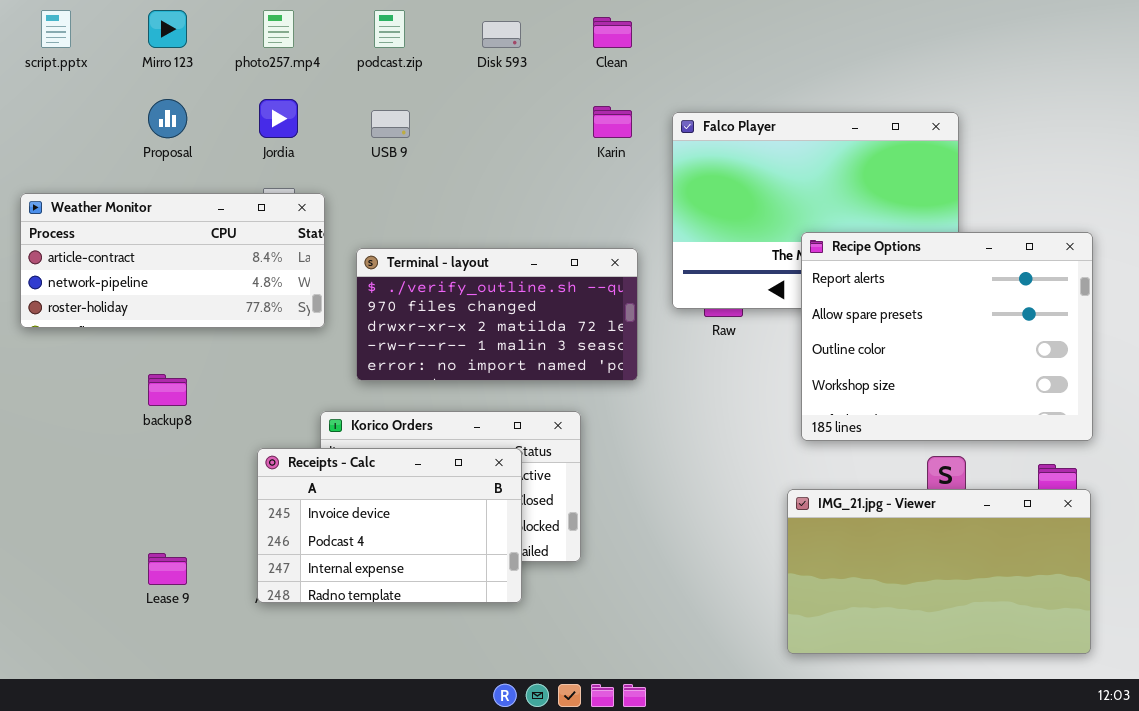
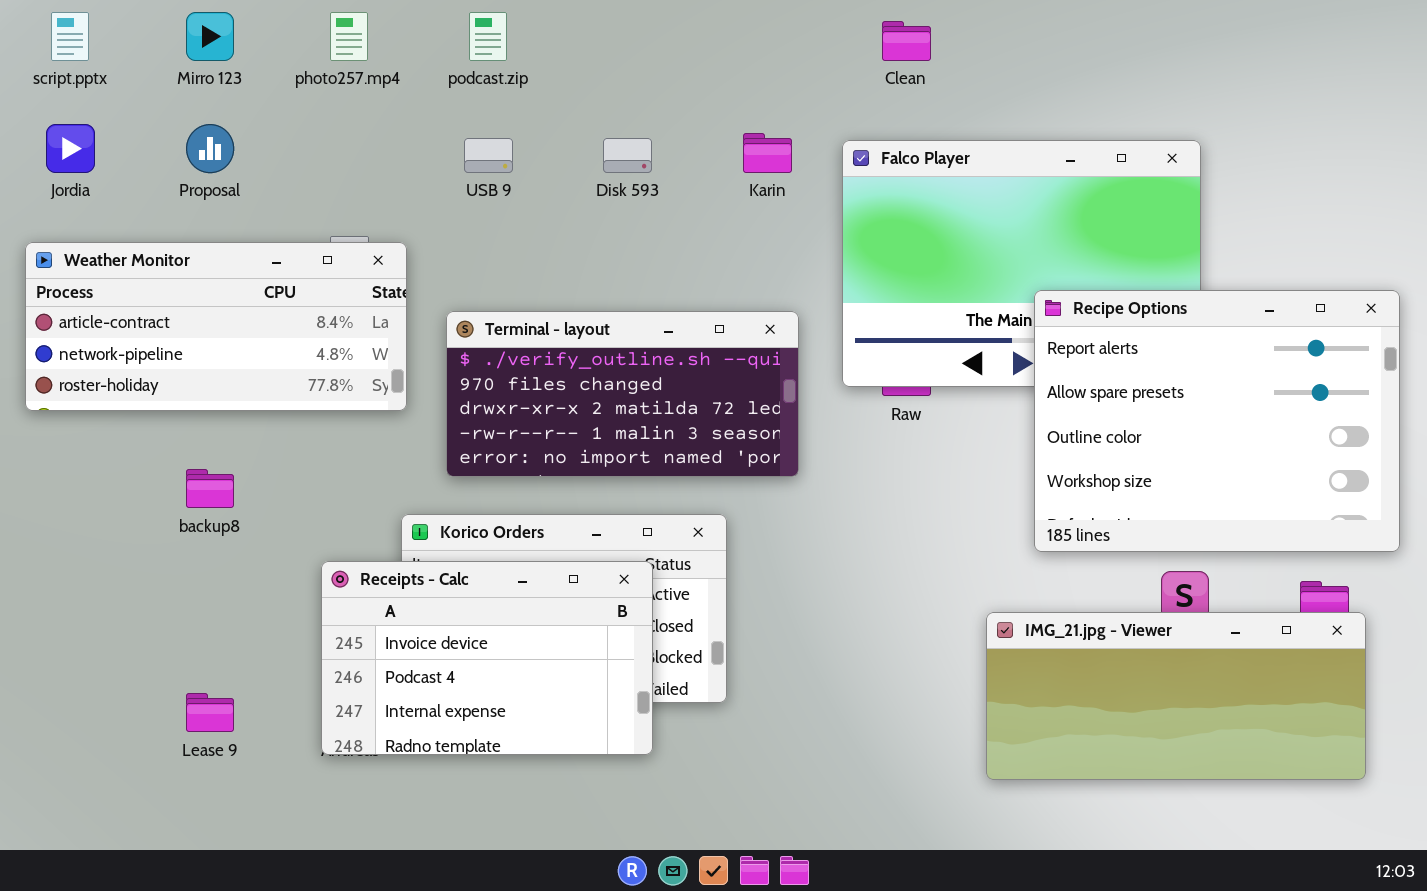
Clean: [593,17,632,48] -> [882,21,931,61], moved
Disk 593: [482,21,521,48] -> [603,138,652,173], moved
Jordia: [259,99,298,138] -> [46,124,95,173], moved
Recipe Options: [801,232,1093,441] -> [1034,290,1400,552], moved
IMG_21.jpg - Viewer: [787,489,1091,654] -> [986,612,1366,780], resized

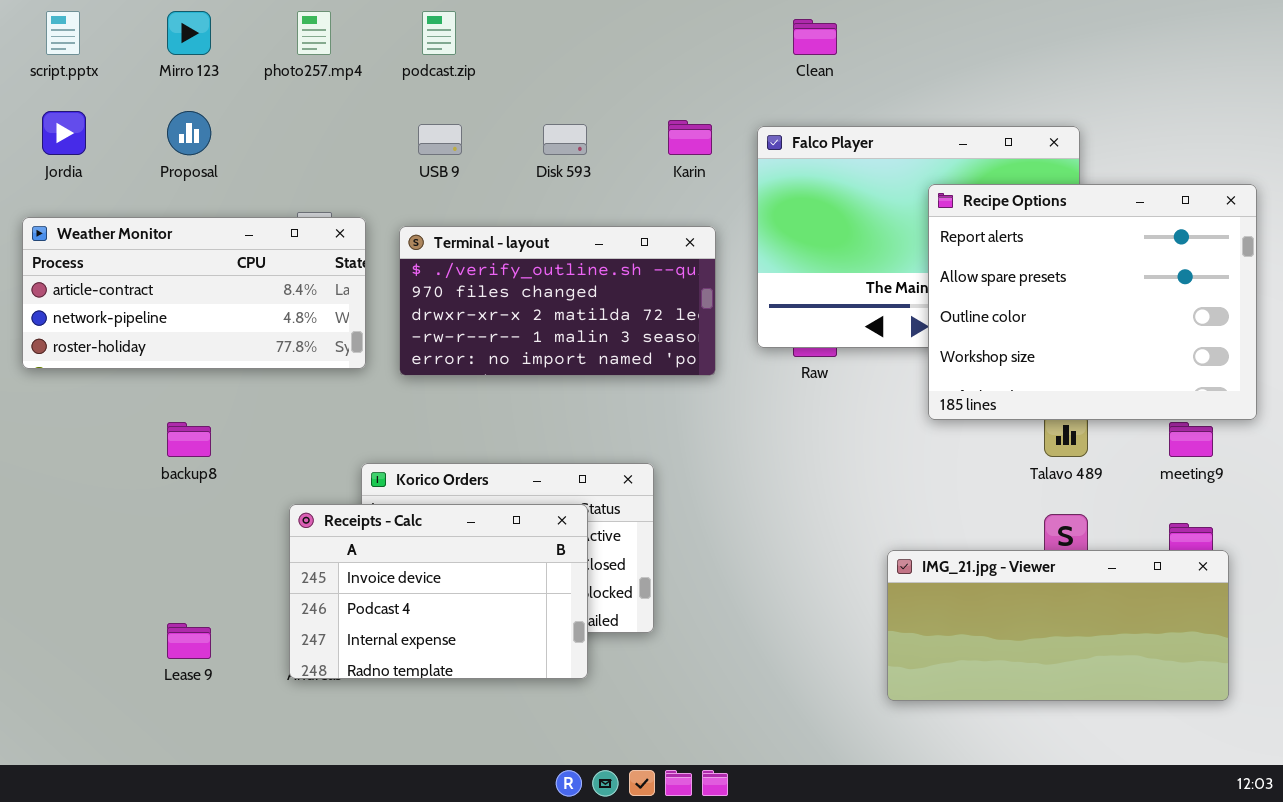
Recipe Options: [1034,290,1400,552] -> [928,184,1257,420], moved
Terminal - layout: [446,311,799,477] -> [399,226,716,376], moved

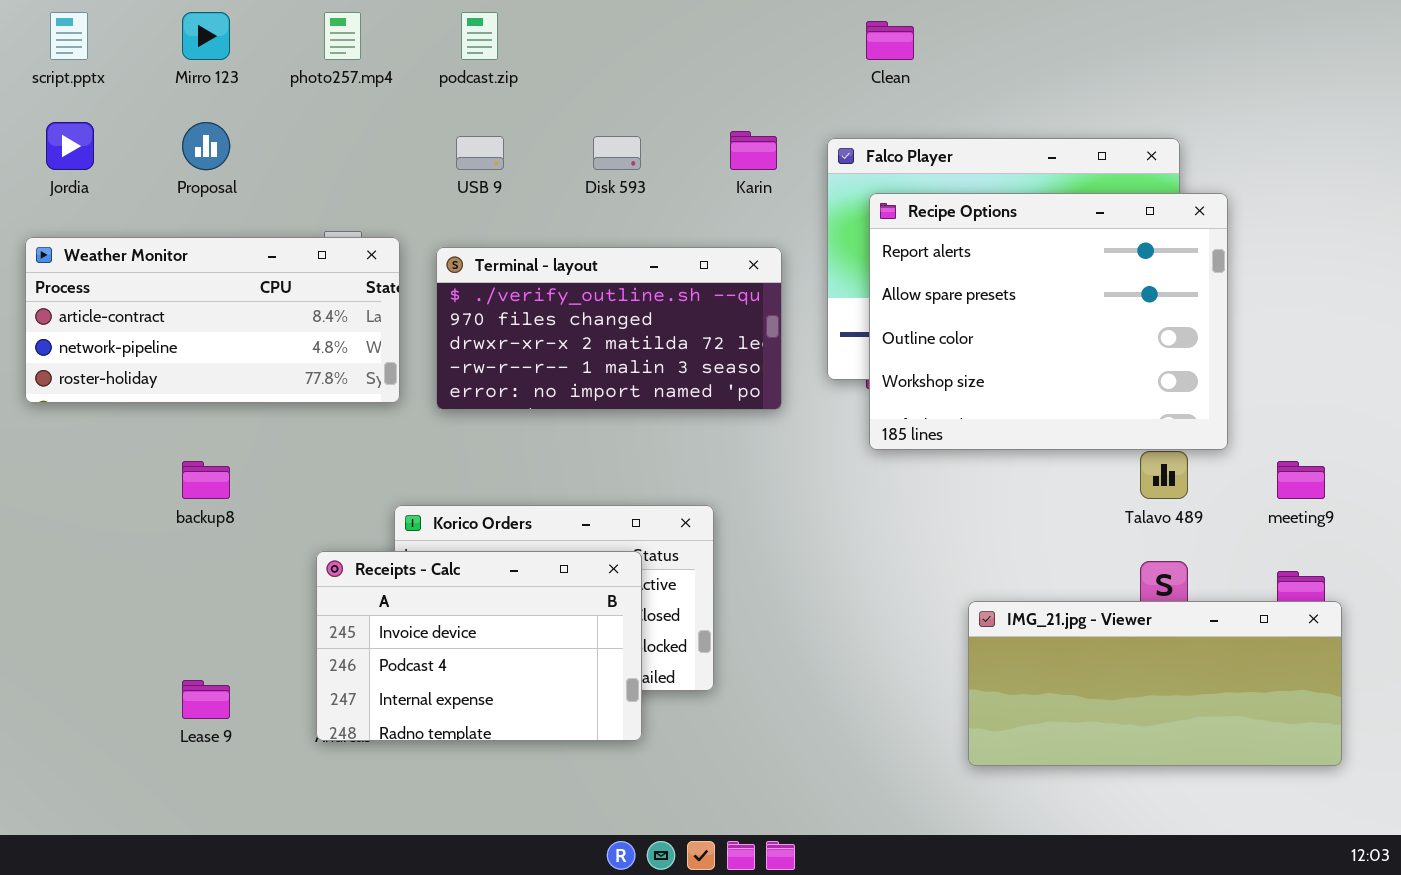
Recipe Options: [928,184,1257,420] -> [869,193,1228,450], moved

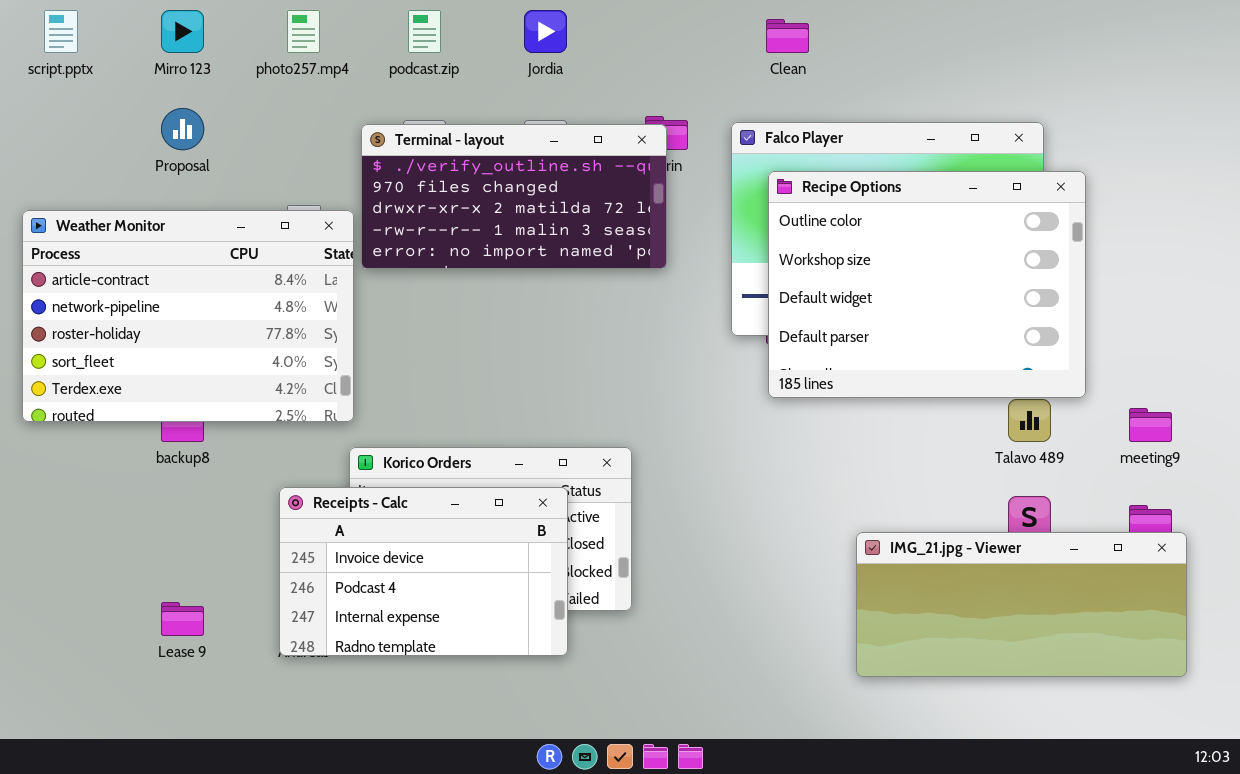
Jordia: [46,122,94,170] -> [524,10,567,53], moved
Recipe Options: [869,193,1228,450] -> [768,171,1086,398], scrolled down 2 rows
Weather Monitor: [25,237,400,403] -> [22,210,354,422], resized
Terminal - layout: [436,247,782,410] -> [361,124,667,269], moved

